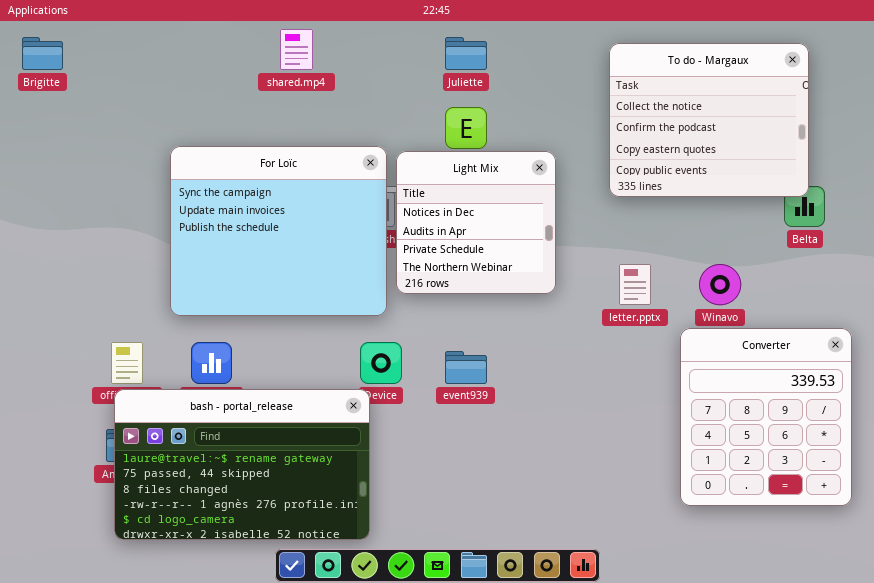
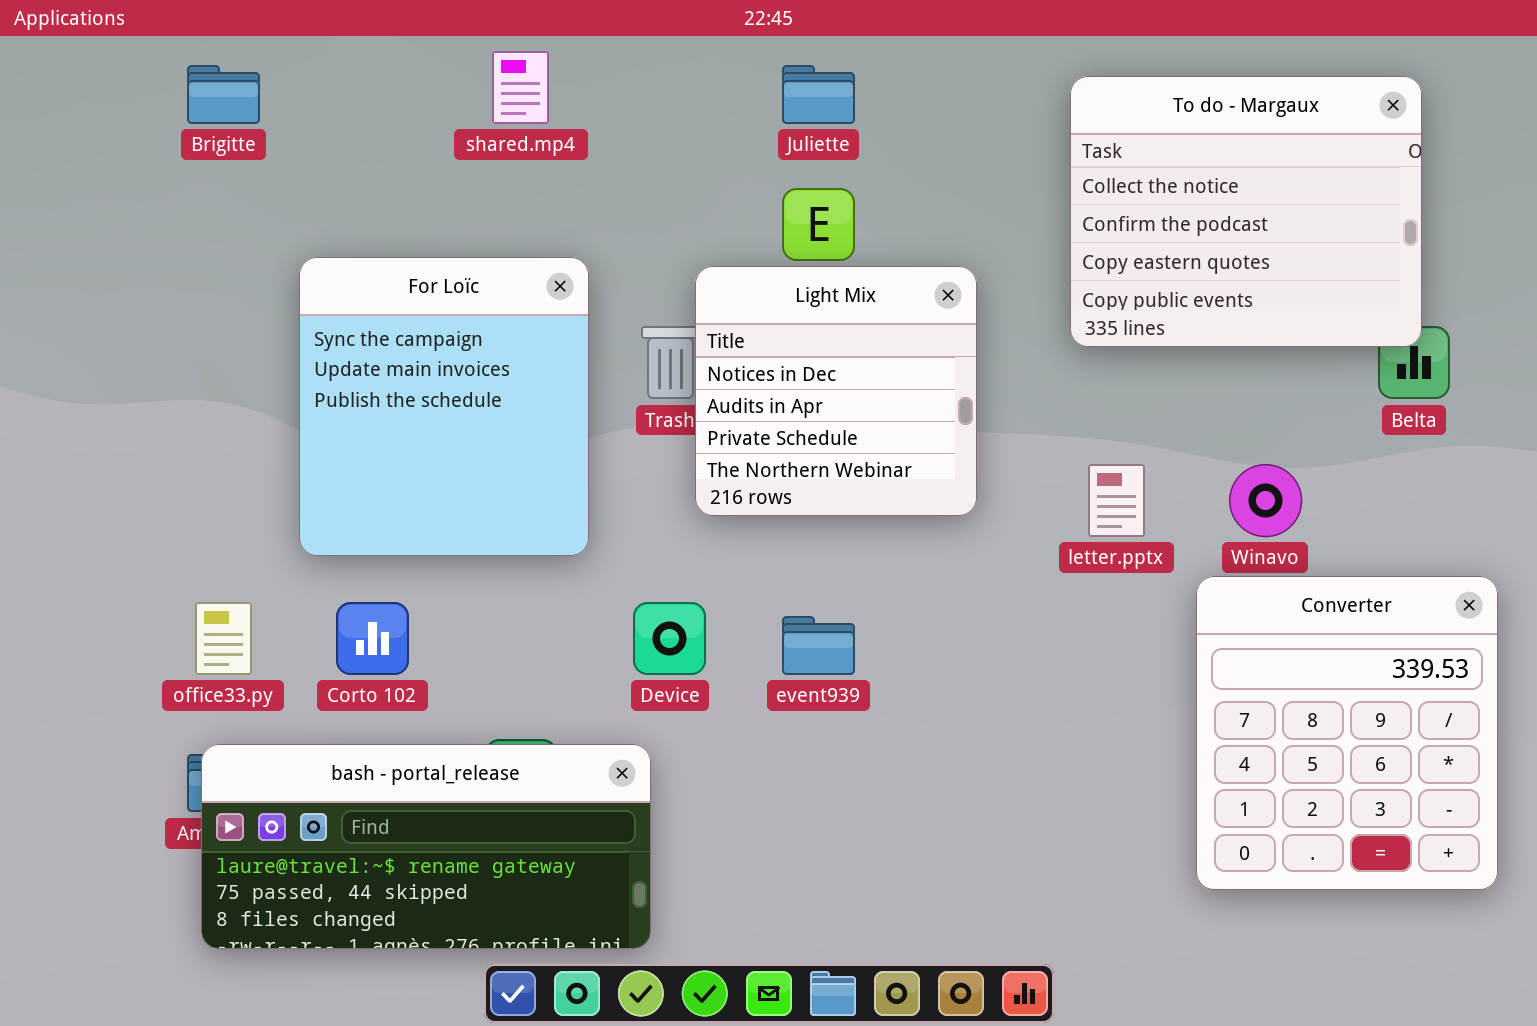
Brigitte: [22,37,63,70] -> [187,65,260,124], moved
For Loïc: [170,146,387,316] -> [299,257,589,556], resized
bash - portal_release: [114,389,370,540] -> [201,744,651,949], resized

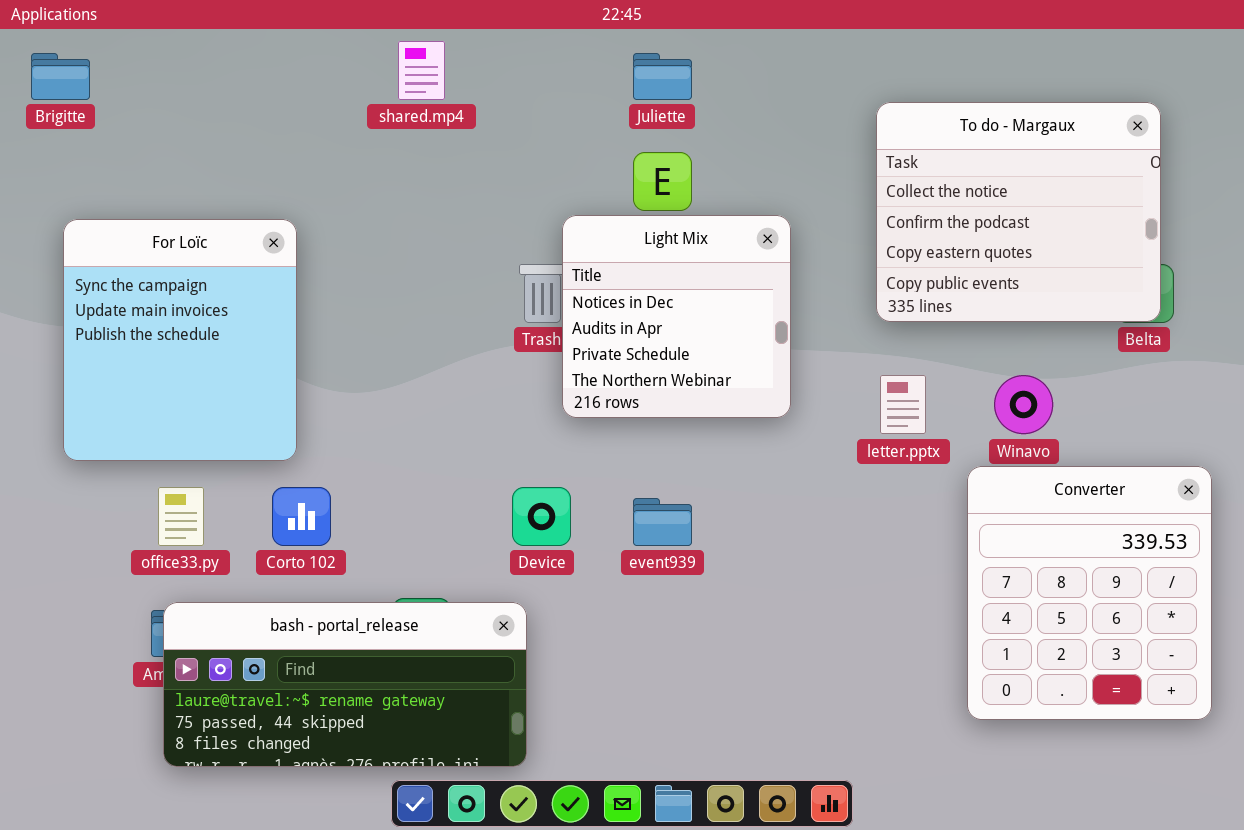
Brigitte: [187,65,260,124] -> [31,53,90,100], moved
To do - Margaux: [1070,76,1422,347] -> [876,102,1161,322], moved
For Loïc: [299,257,589,556] -> [63,219,297,461], moved

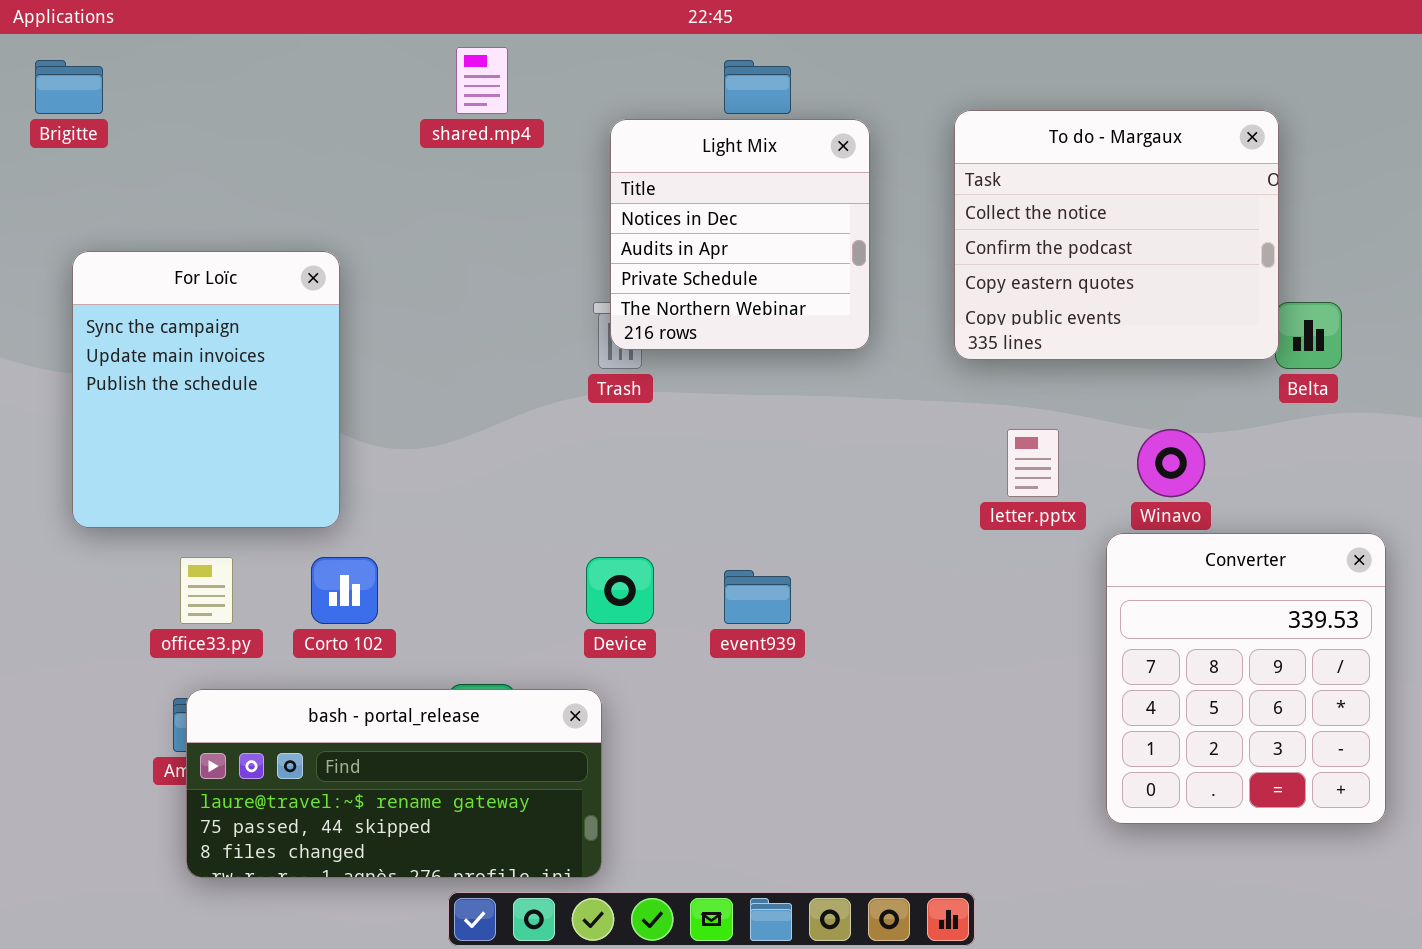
To do - Margaux: [876,102,1161,322] -> [954,110,1279,360], moved
Light Mix: [562,215,791,418] -> [610,119,870,350], moved

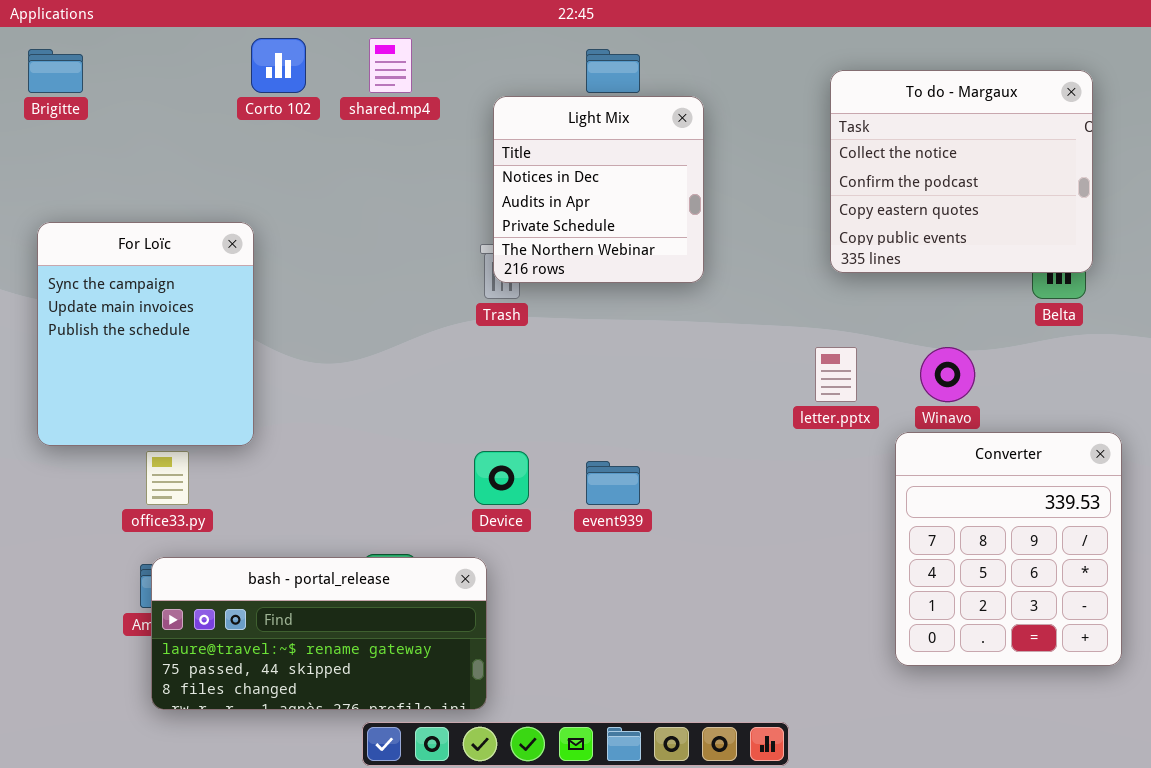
To do - Margaux: [954,110,1279,360] -> [830,70,1093,273], moved
For Loïc: [72,251,340,528] -> [37,222,254,446], moved
Corto 102: [311,557,378,624] -> [251,38,306,93], moved

